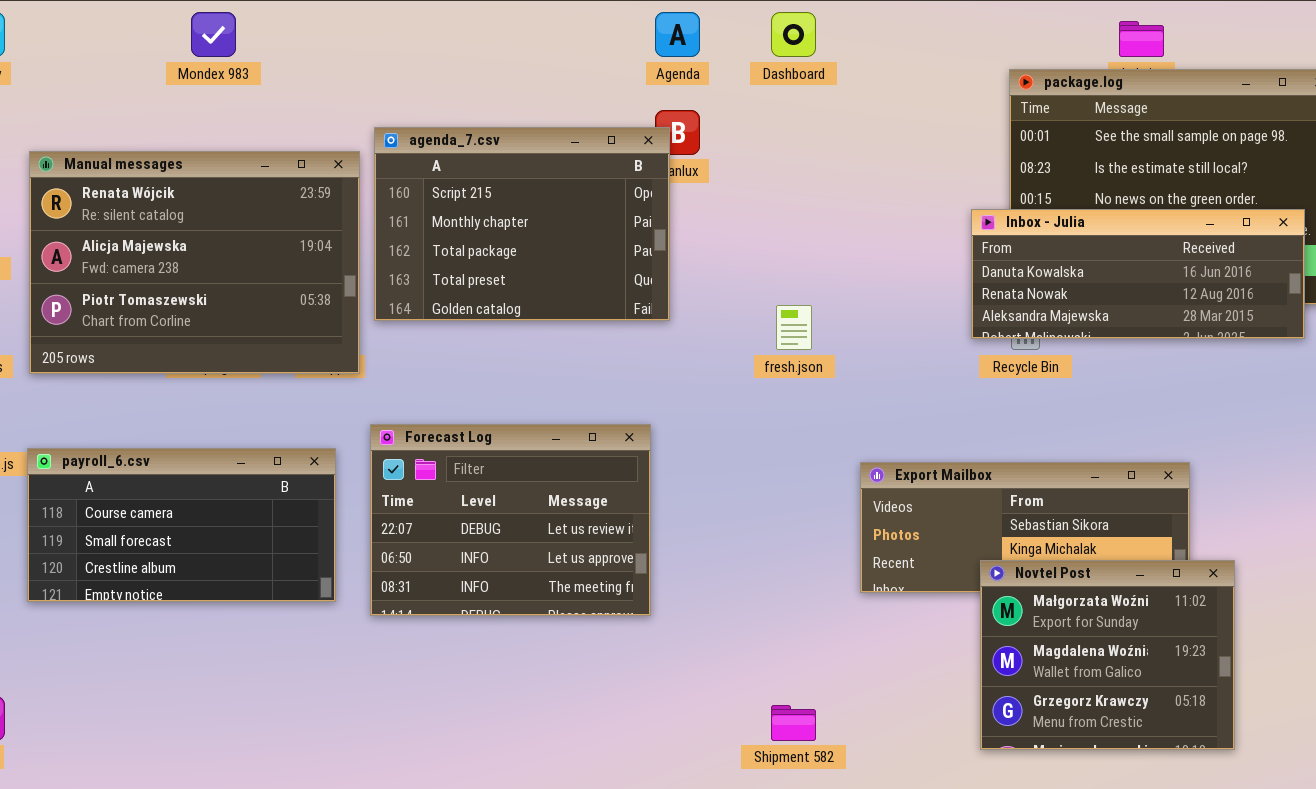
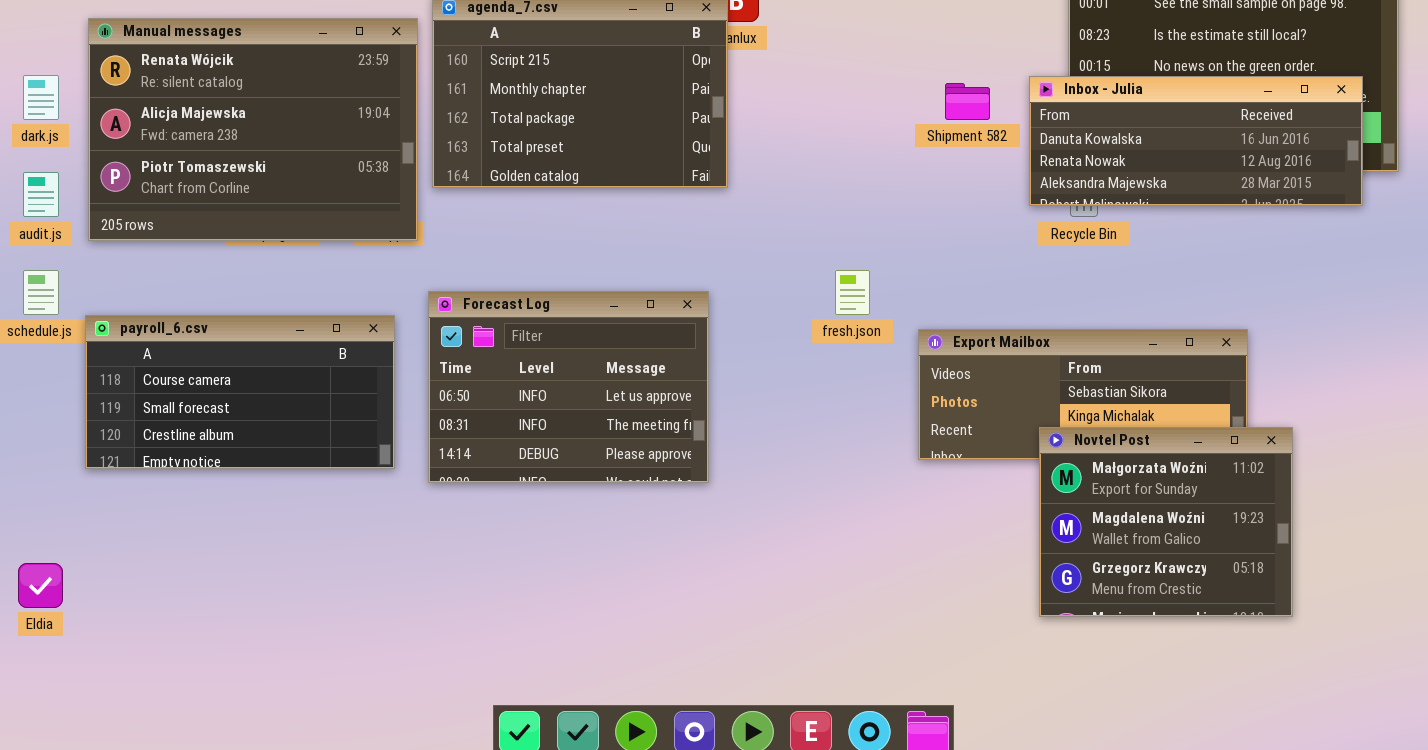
fresh.json: [776,305,812,350] -> [835,270,870,315], moved
Forecast Log: [370,424,651,616] -> [428,291,709,483], scrolled down 1 row
Shipment 582: [771,705,816,741] -> [945,83,990,120], moved

